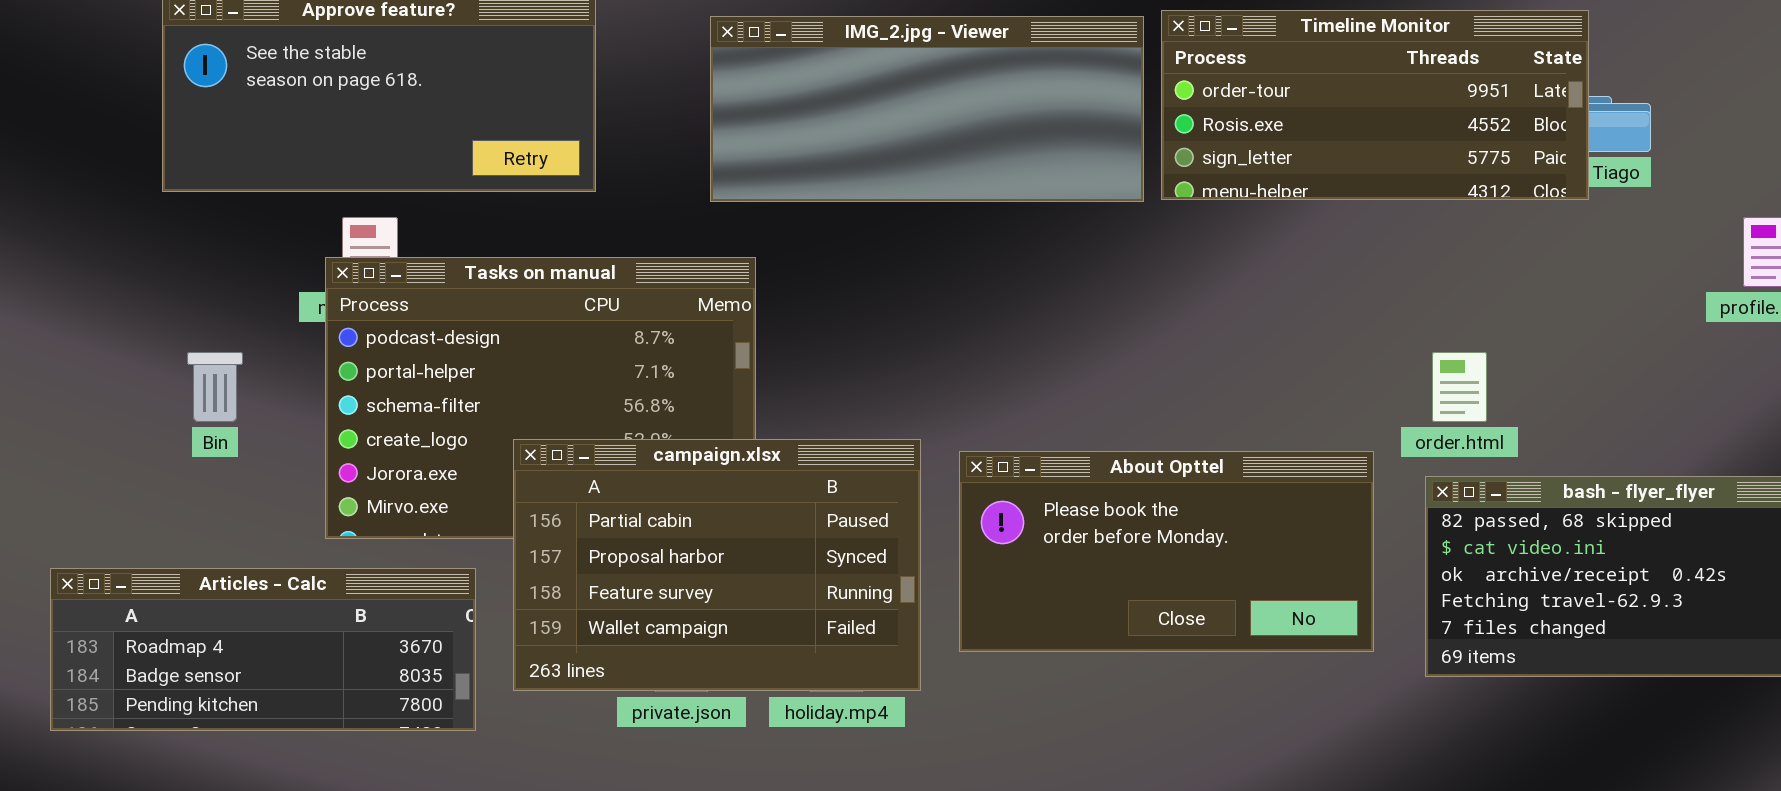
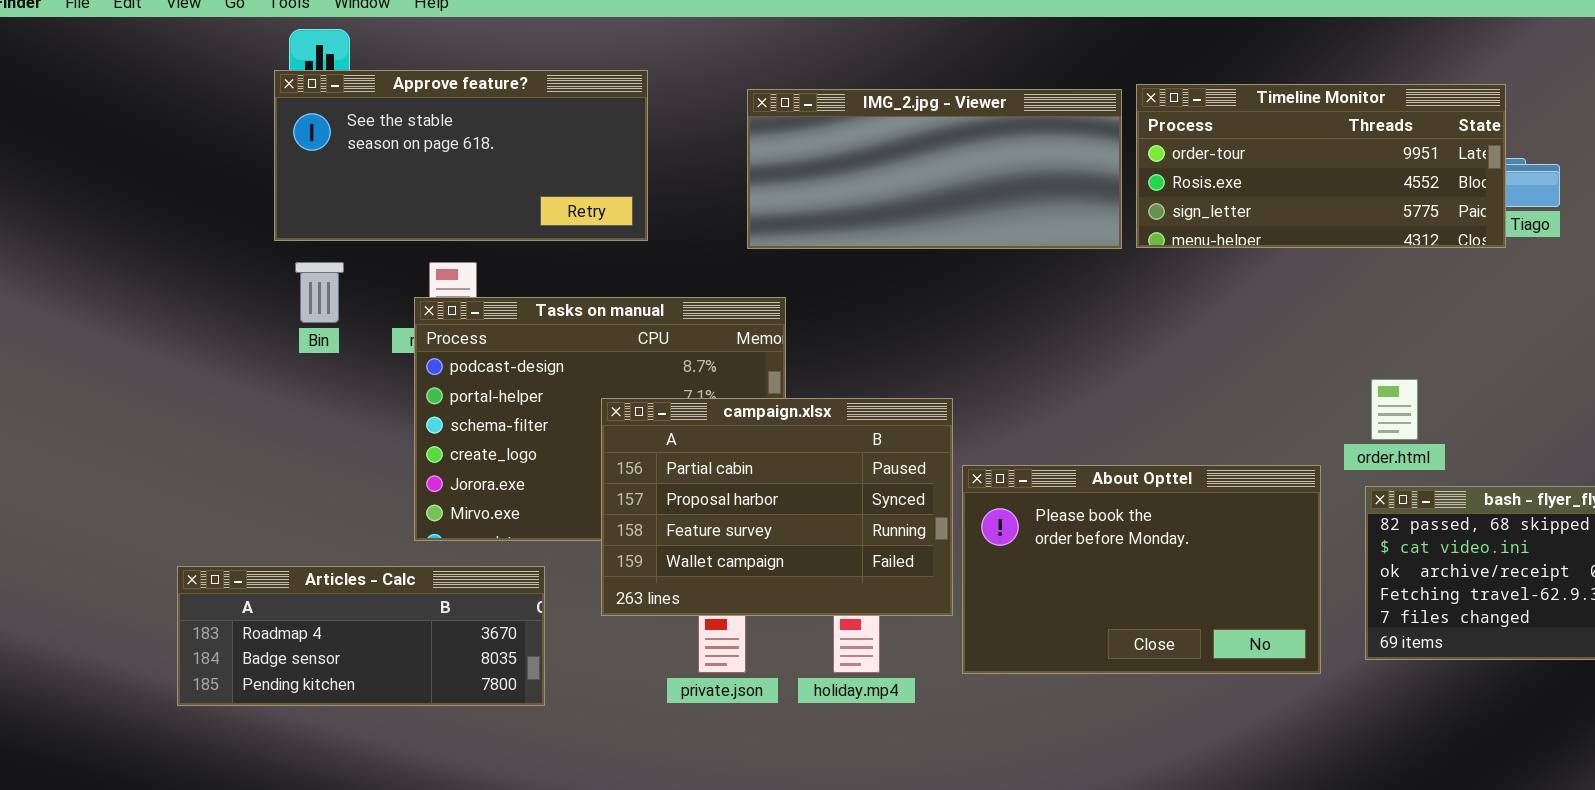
Bin: [187,352,243,422] -> [295,262,344,323], moved
campaign.xlsx: [513,439,921,691] -> [601,398,953,616], moved
About Opttel: [959,451,1374,652] -> [962,465,1321,674], resized

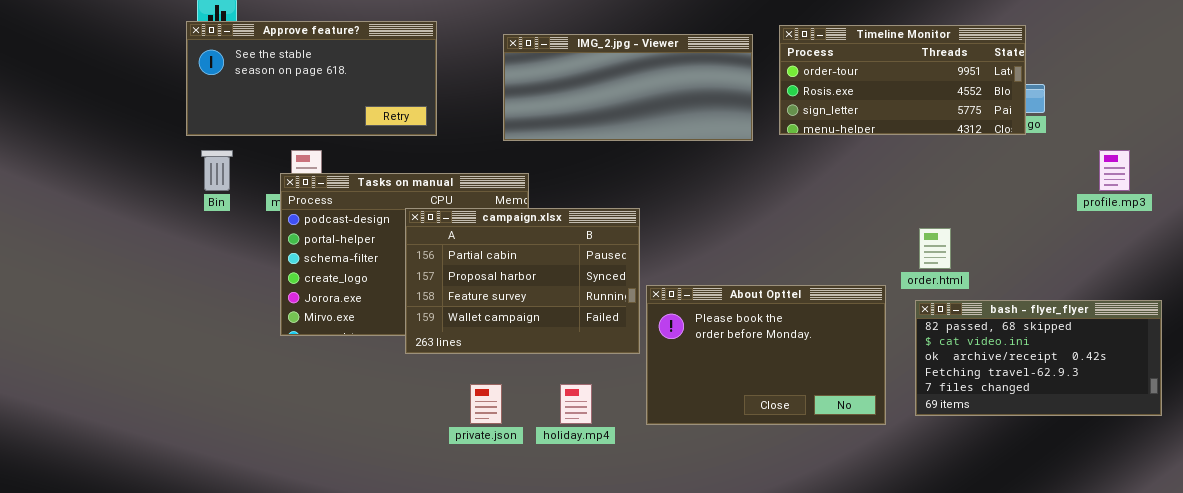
Timeline Monitor: [1136,84,1506,248] -> [779,25,1026,135], moved
campaign.xlsx: [601,398,953,616] -> [405,208,640,354], moved
Articles - Calc: [177,566,545,706] -> none, closed

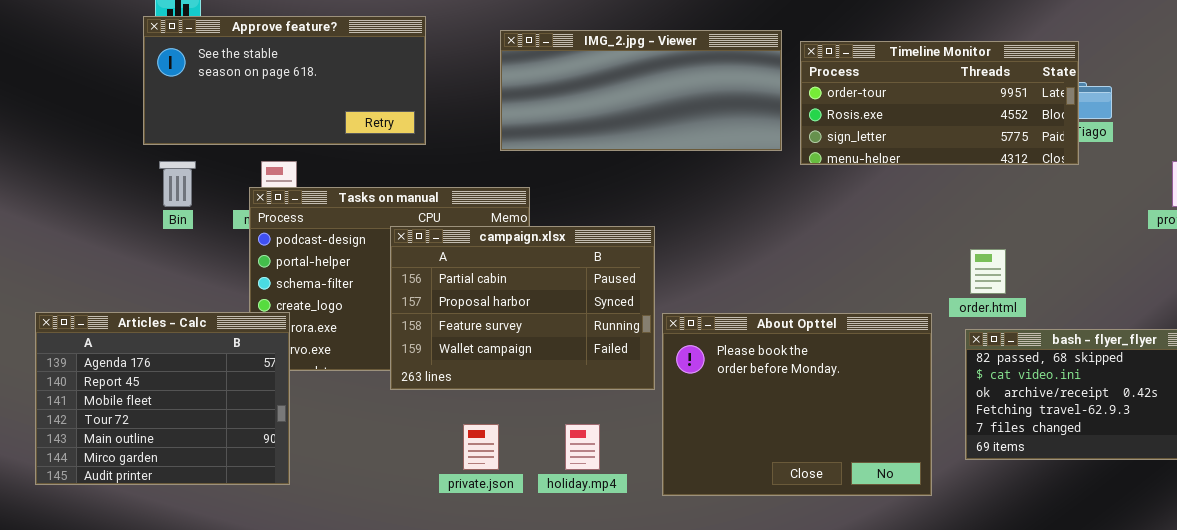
Timeline Monitor: [779,25,1026,135] -> [800,41,1079,165], moved
Articles - Calc: none -> [35,312,290,485], opened
About Opttel: [646,285,886,425] -> [662,313,932,496], resized

